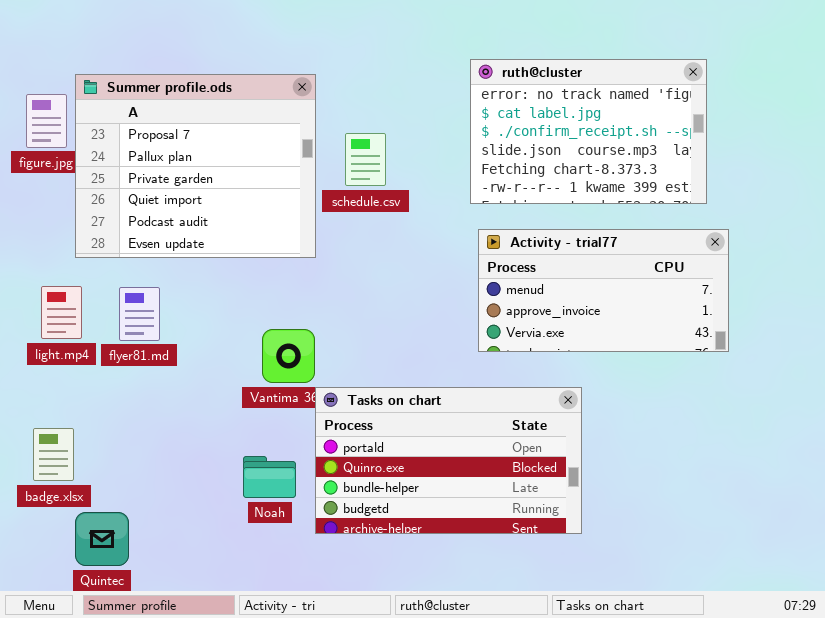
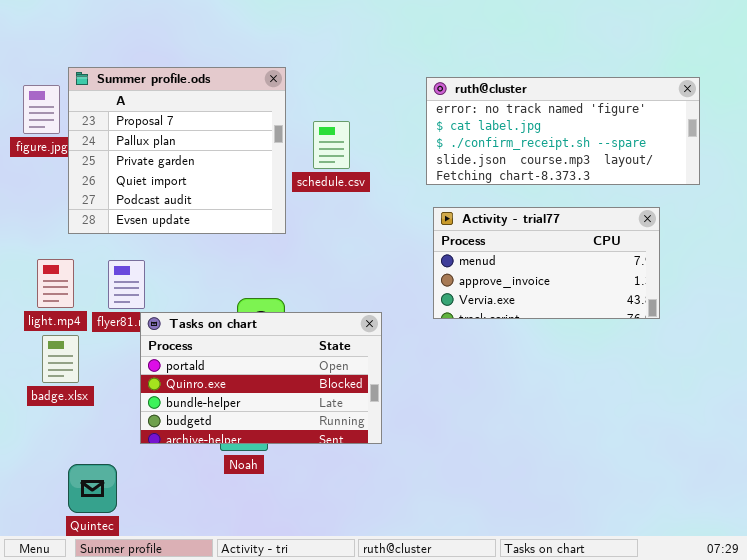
ruth@cluster: [470,59,707,204] -> [426,77,700,185], resized
Tasks on chart: [315,387,582,534] -> [140,312,382,444], moved
badge.xlsx: [33,428,74,481] -> [42,335,79,383], moved

